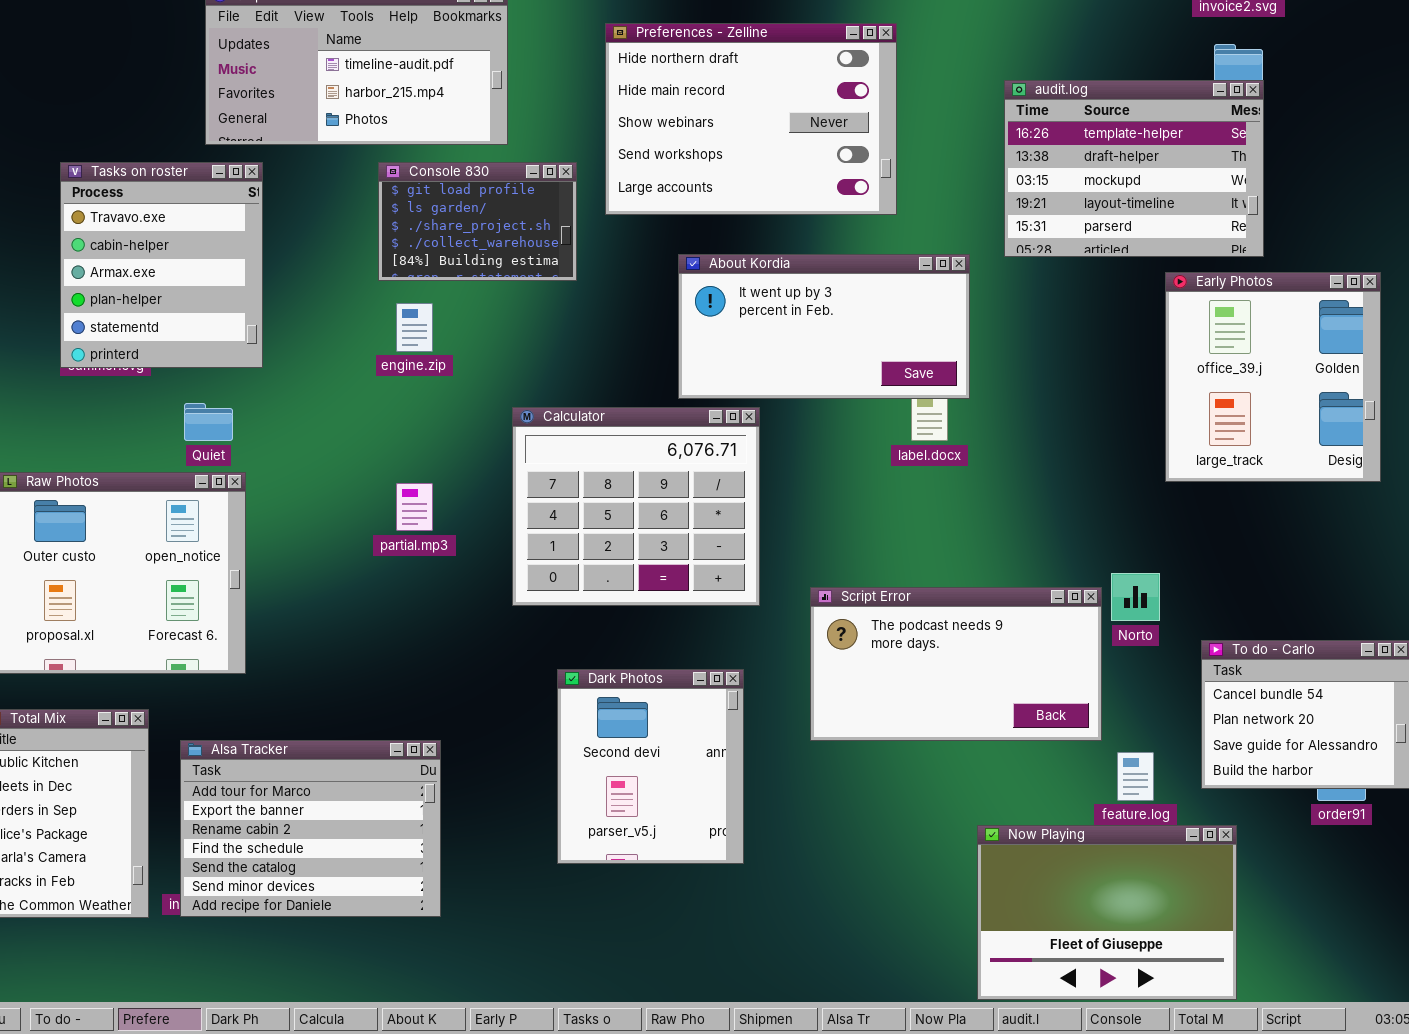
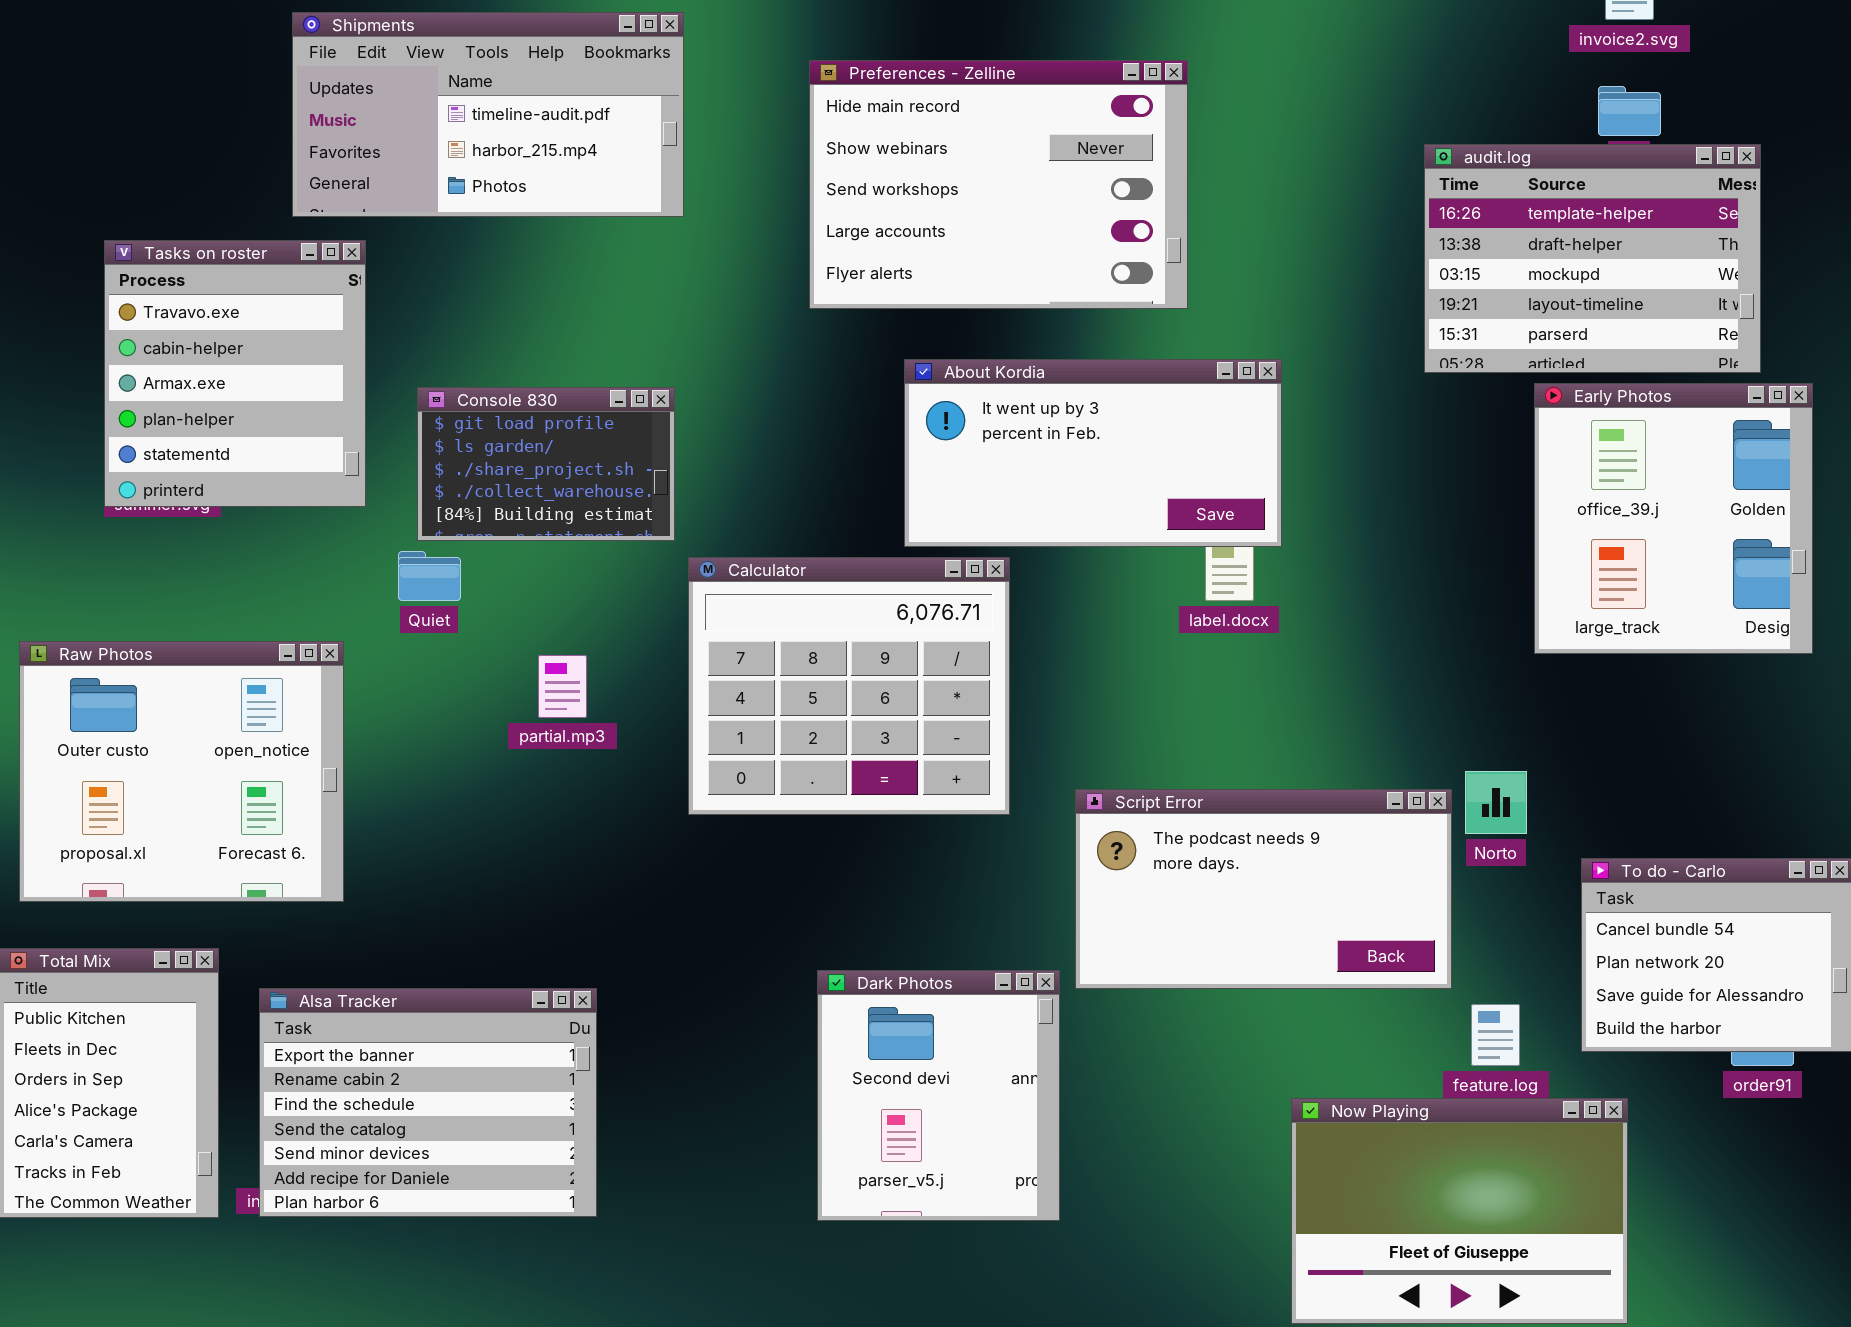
Preferences - Zelline: [605,23,897,215] -> [809,60,1188,309], scrolled down 1 row
audit.log: [1004,80,1264,257] -> [1424,144,1761,373], moved
Console 830: [378,162,577,281] -> [417,387,675,541], moved
Quiet: [184,403,233,441] -> [398,551,461,601], moved
Dark Photos: [557,669,744,864] -> [817,970,1060,1221], moved
Alsa Tracker: [180,740,441,917] -> [259,988,597,1217], scrolled down 1 row

